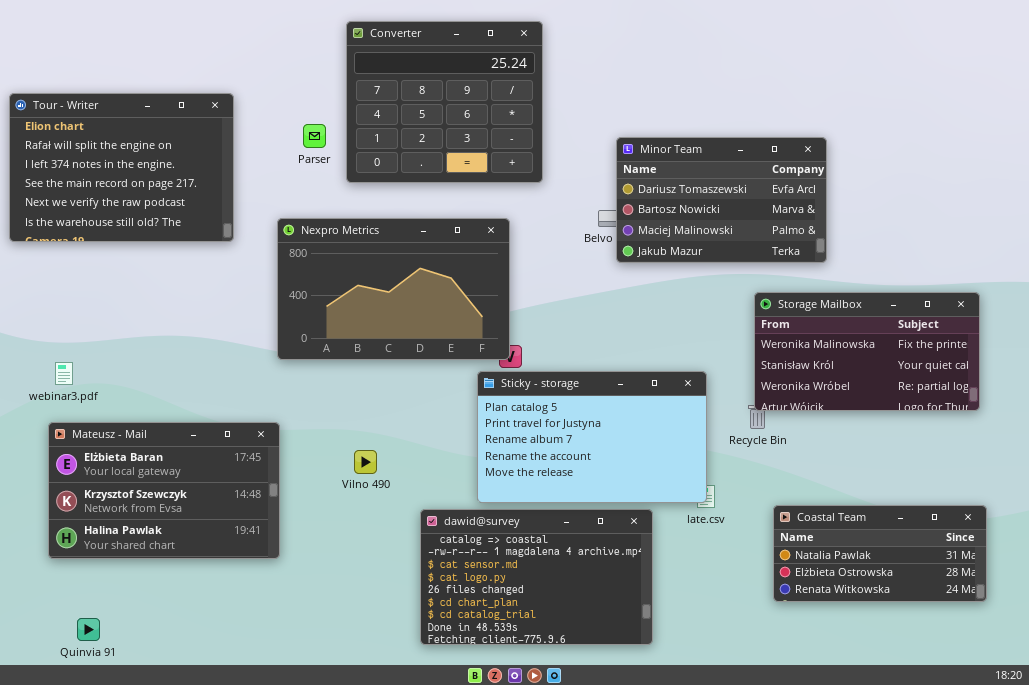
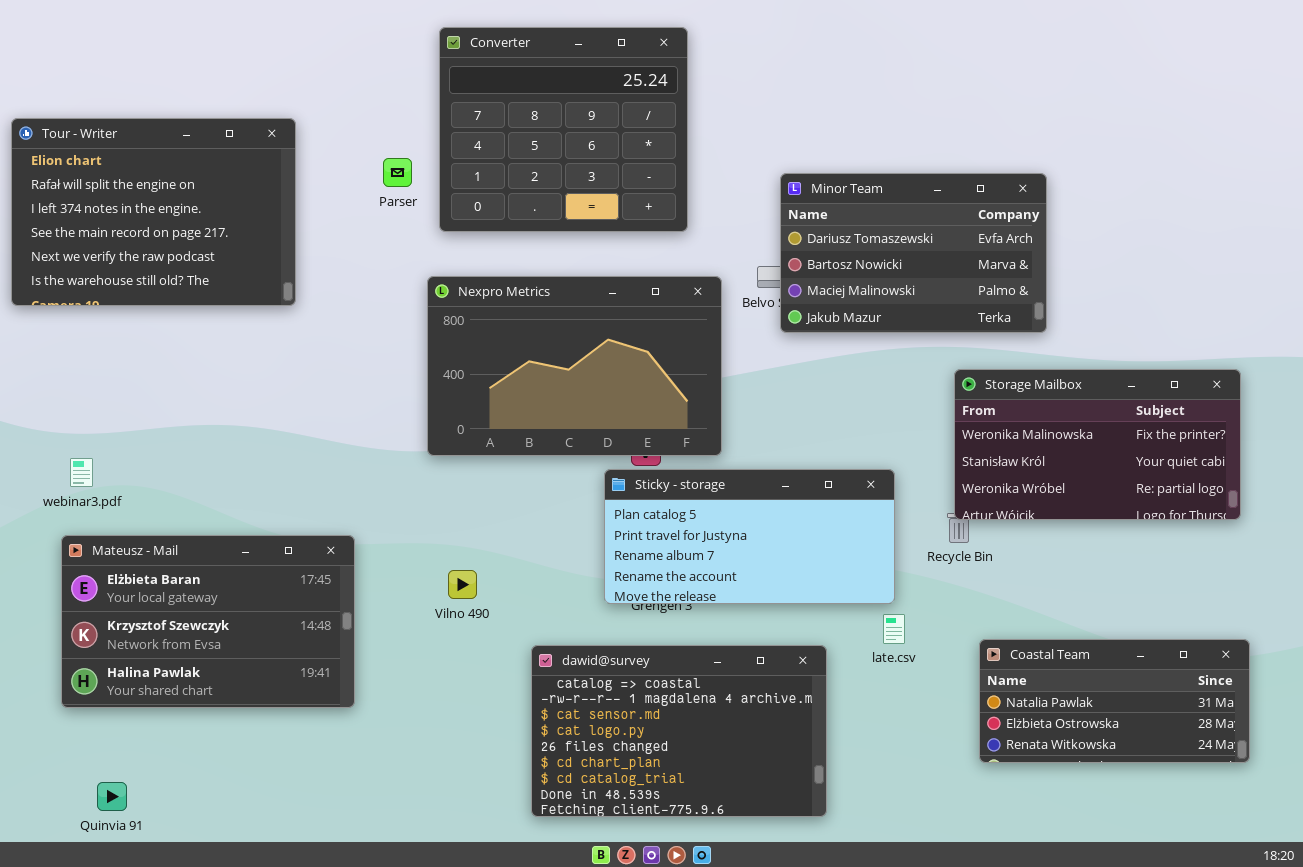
Nexpro Metrics: [277,218,510,360] -> [427,276,722,456], moved
Sticky - storage: [477,371,707,503] -> [604,469,895,604], resized

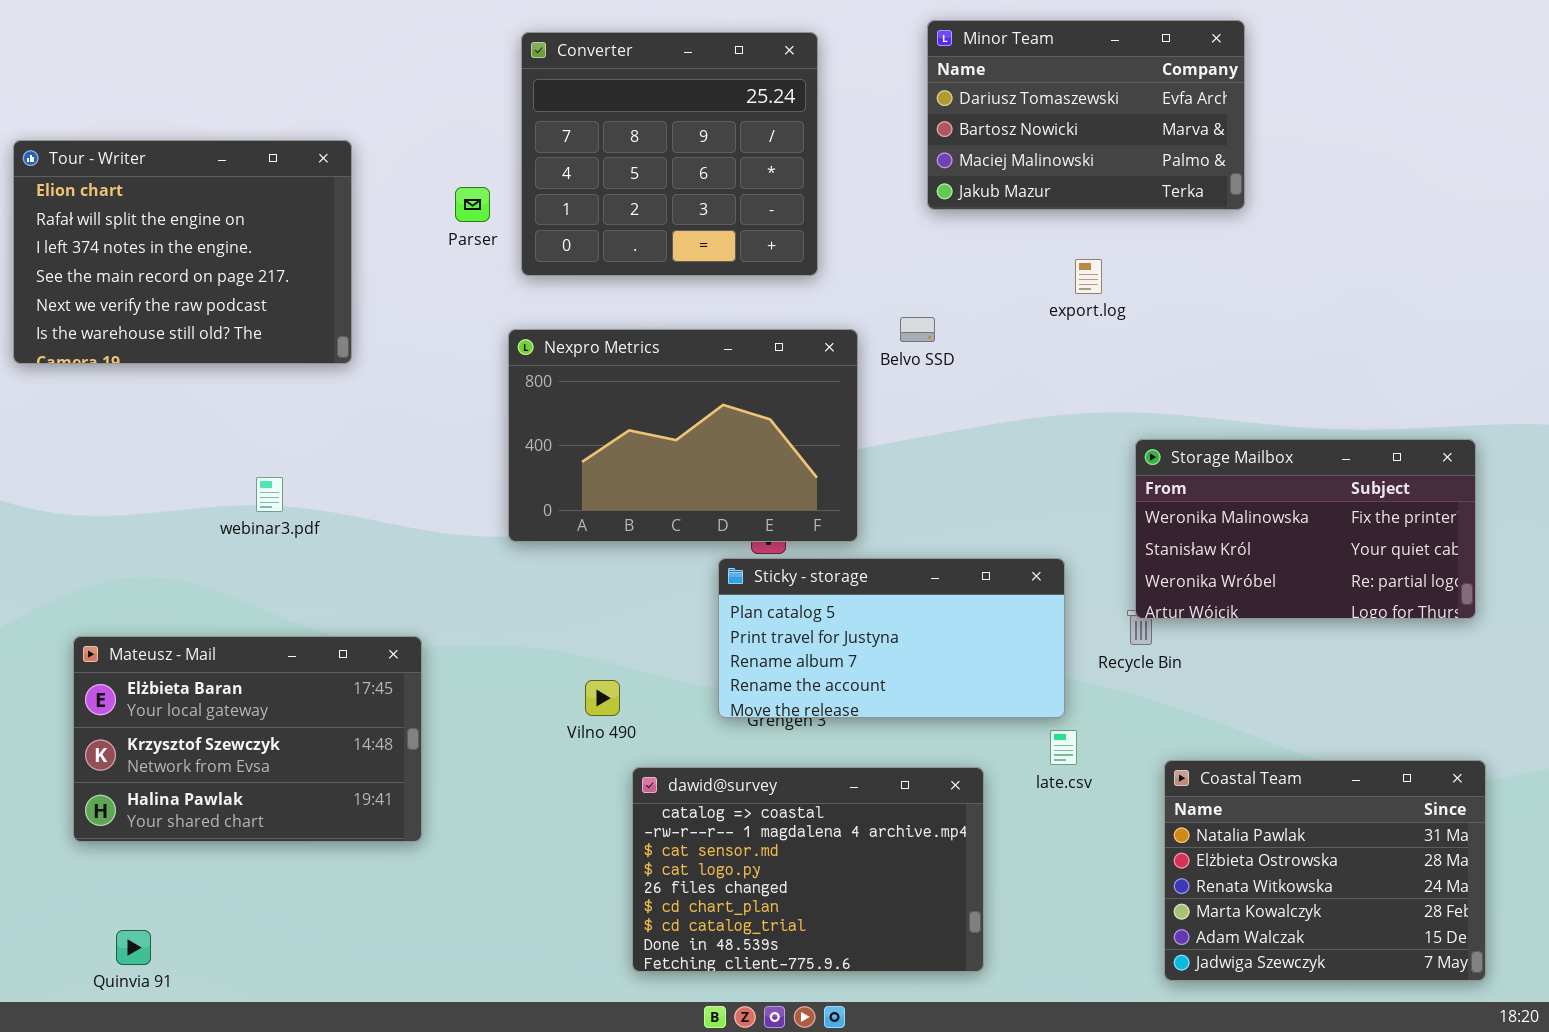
Minor Team: [780,173,1047,333] -> [927,20,1245,210], moved
webinar3.pdf: [70,458,93,487] -> [256,477,283,512], moved
Vilno 490: [448,570,477,599] -> [585,680,620,716], moved
Coastal Team: [979,639,1250,763] -> [1164,760,1486,981], resized

